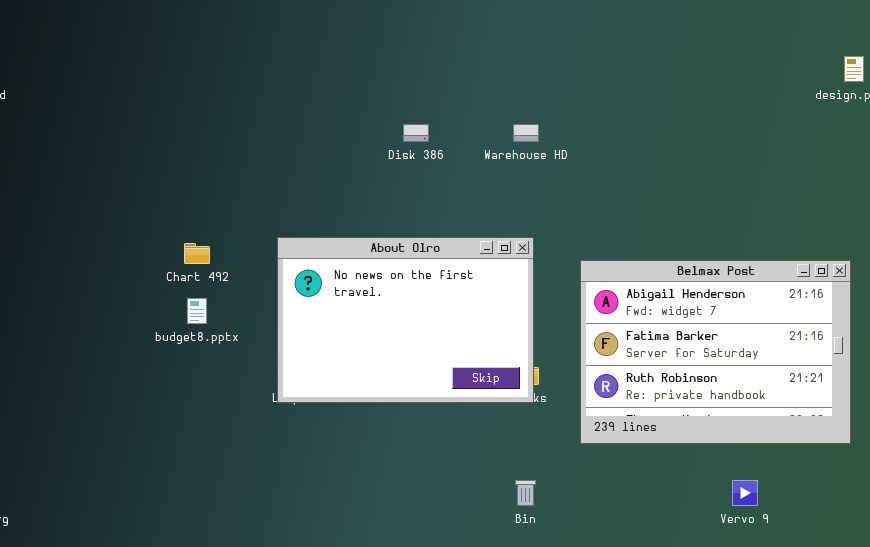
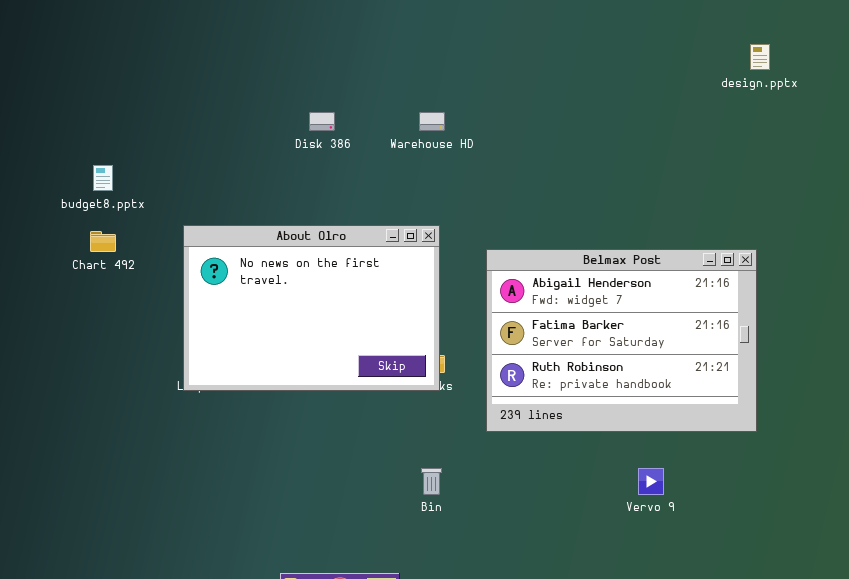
budget8.pptx: [187,298,207,324] -> [93,165,113,191], moved

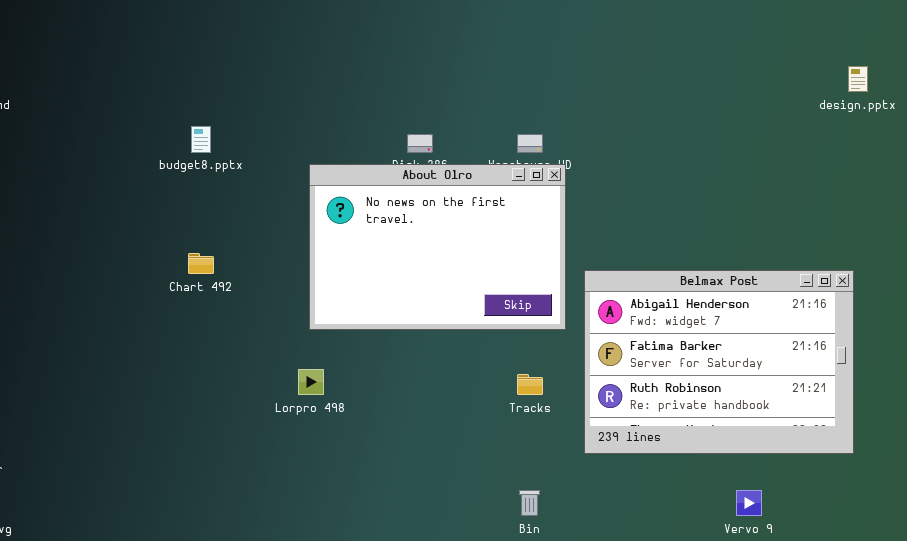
budget8.pptx: [93,165,113,191] -> [191,126,211,153], moved
About Olro: [183,225,440,391] -> [309,164,566,330], moved

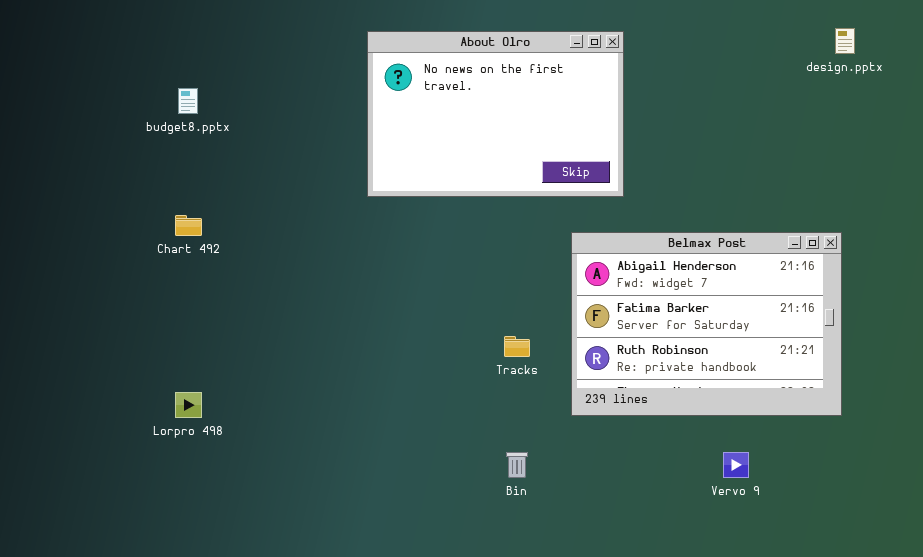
About Olro: [309,164,566,330] -> [367,31,624,197], moved
Lorpro 498: [298,369,324,395] -> [175,392,202,418], moved

